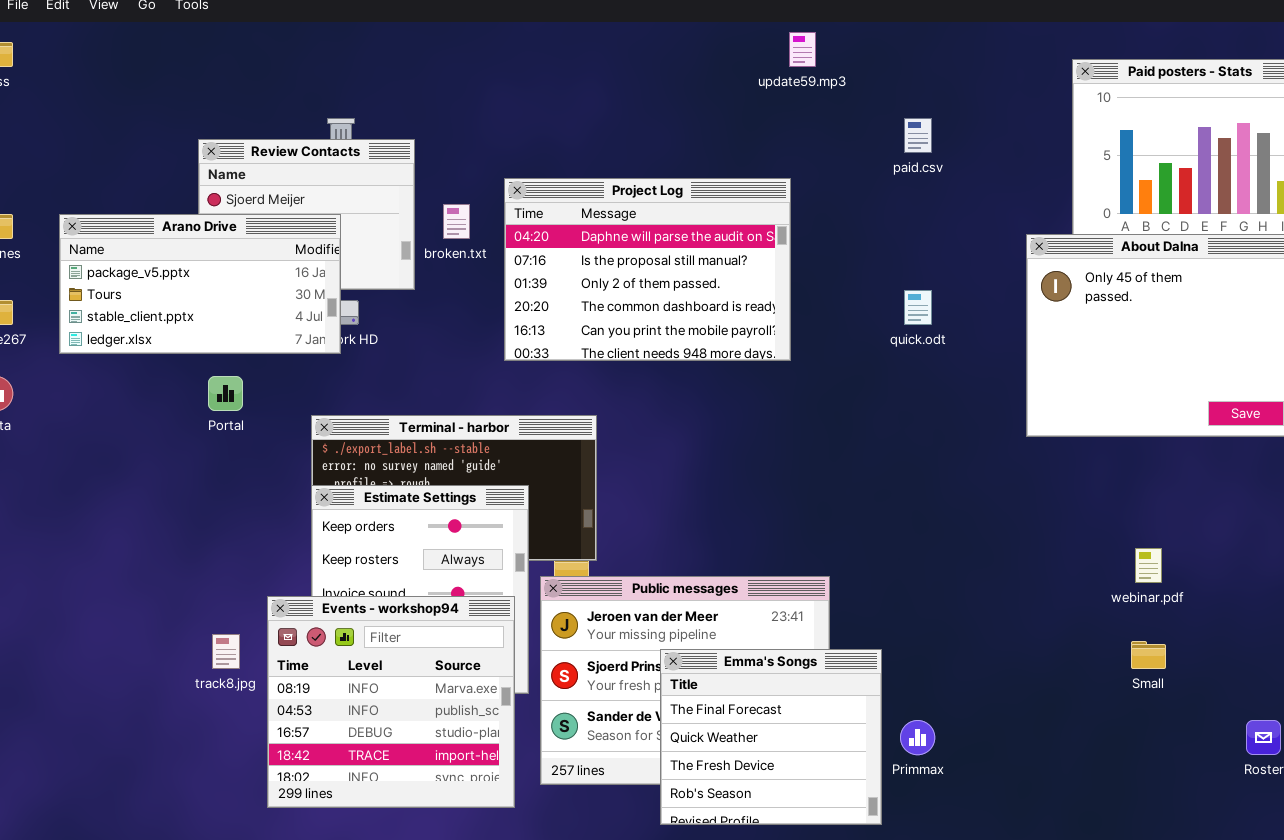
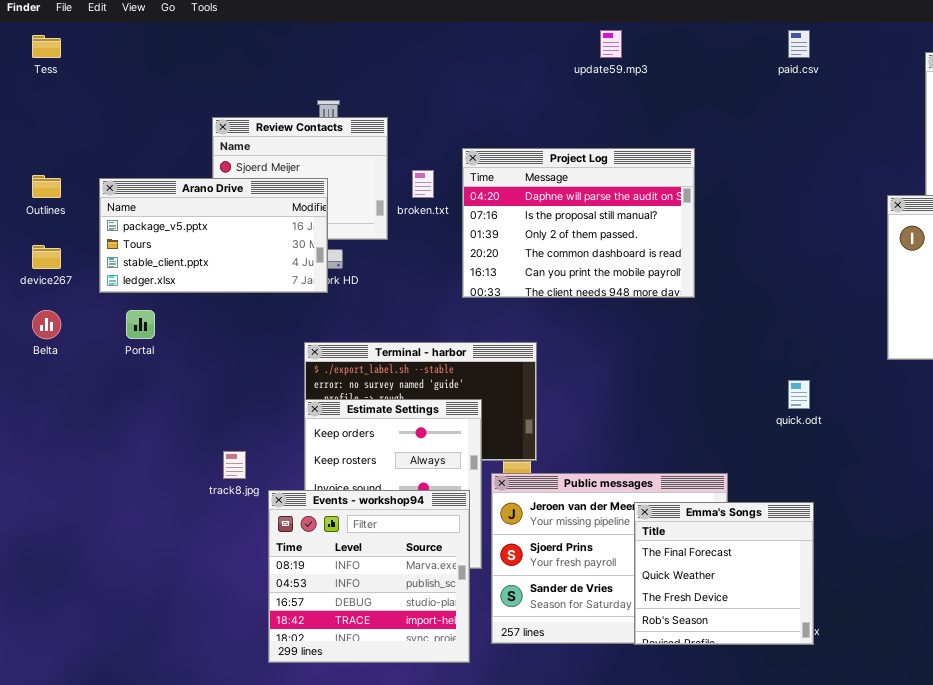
update59.mp3: [789,32,816,67] -> [600,30,622,58], moved
paid.csv: [904,118,932,153] -> [788,30,810,58], moved
quick.odt: [904,290,932,325] -> [788,380,810,409], moved
Portal: [208,376,243,411] -> [126,310,155,339], moved
track8.jpg: [212,634,240,669] -> [223,451,246,479], moved
Emma's Songs: [660,649,882,825] -> [634,502,814,645], moved

